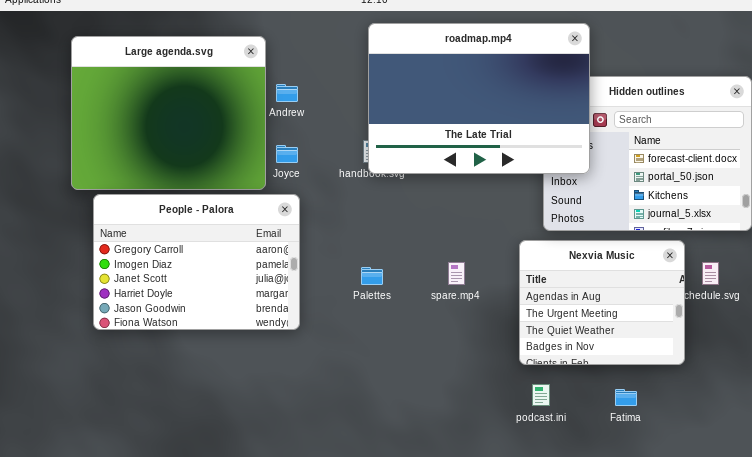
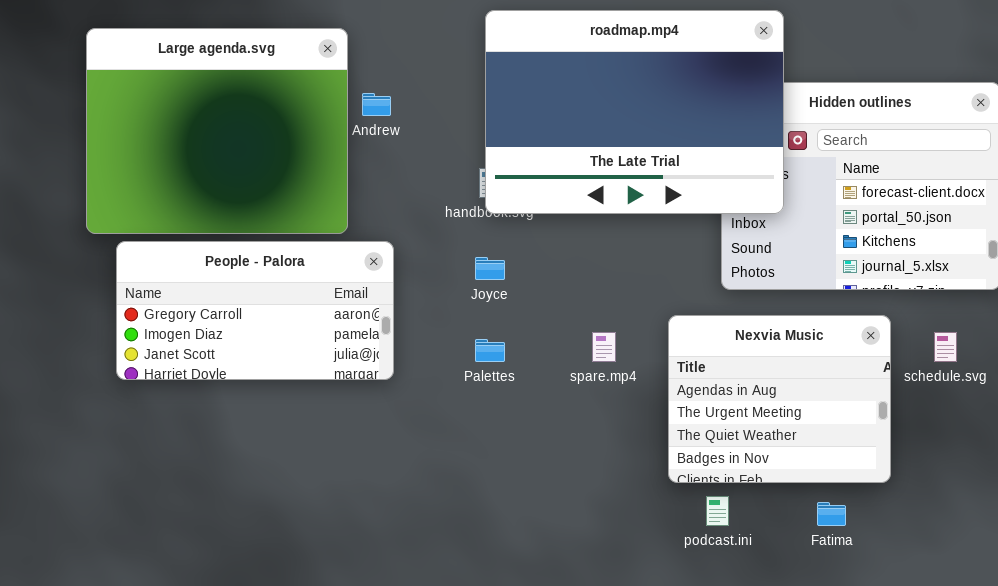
Joyce: [276,145,298,163] -> [475,257,505,280], moved
People - Palora: [93,194,300,330] -> [116,241,394,380], resized
Nexvia Music: [519,240,685,365] -> [668,315,891,483], moved

